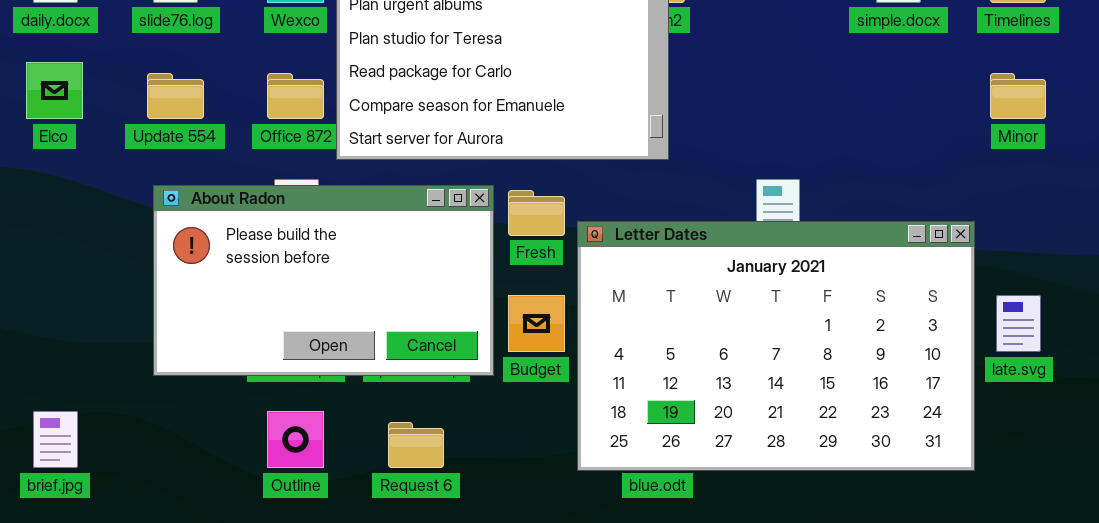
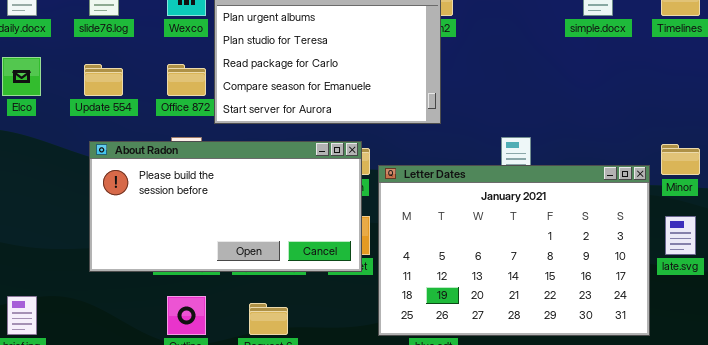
Minor: [990,73,1046,119] -> [661,144,700,175], moved
About Radon: [153,185,494,376] -> [89,141,362,272], resized

